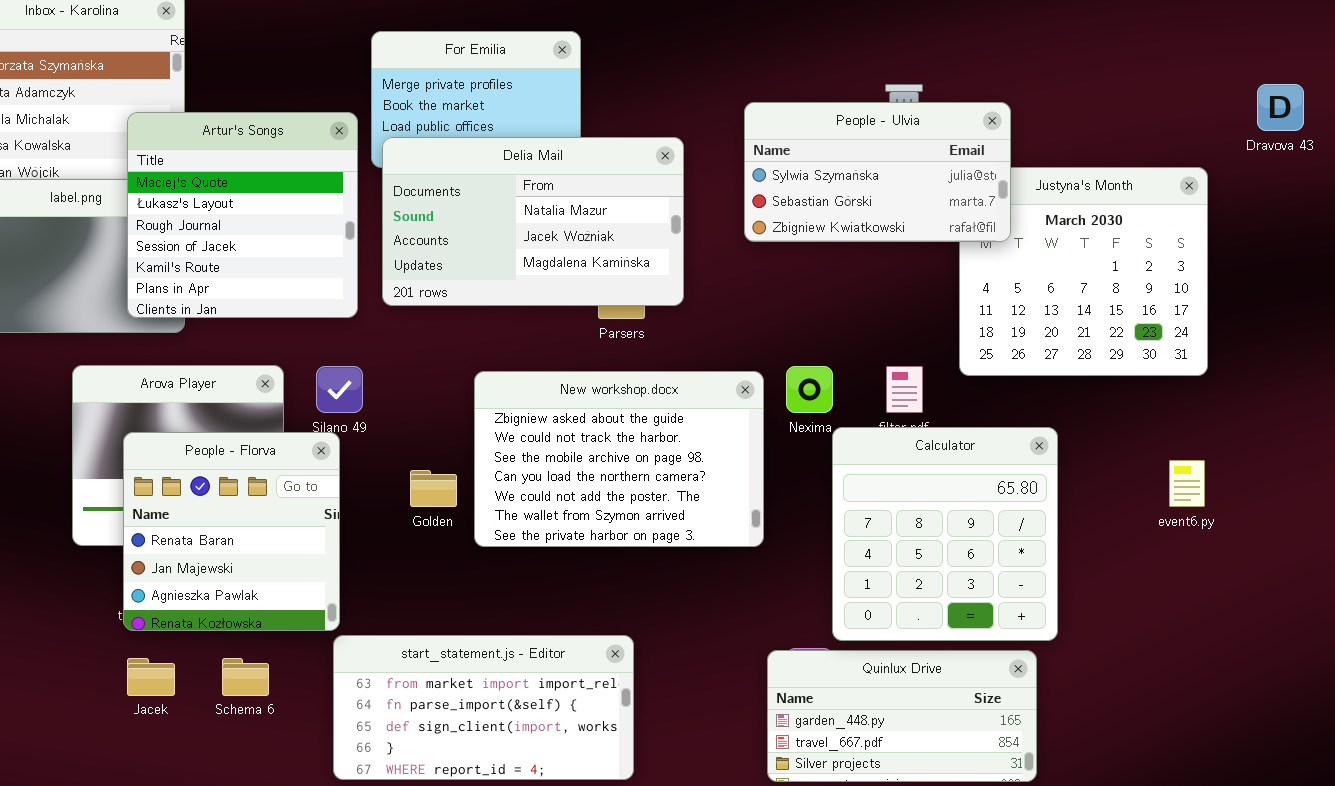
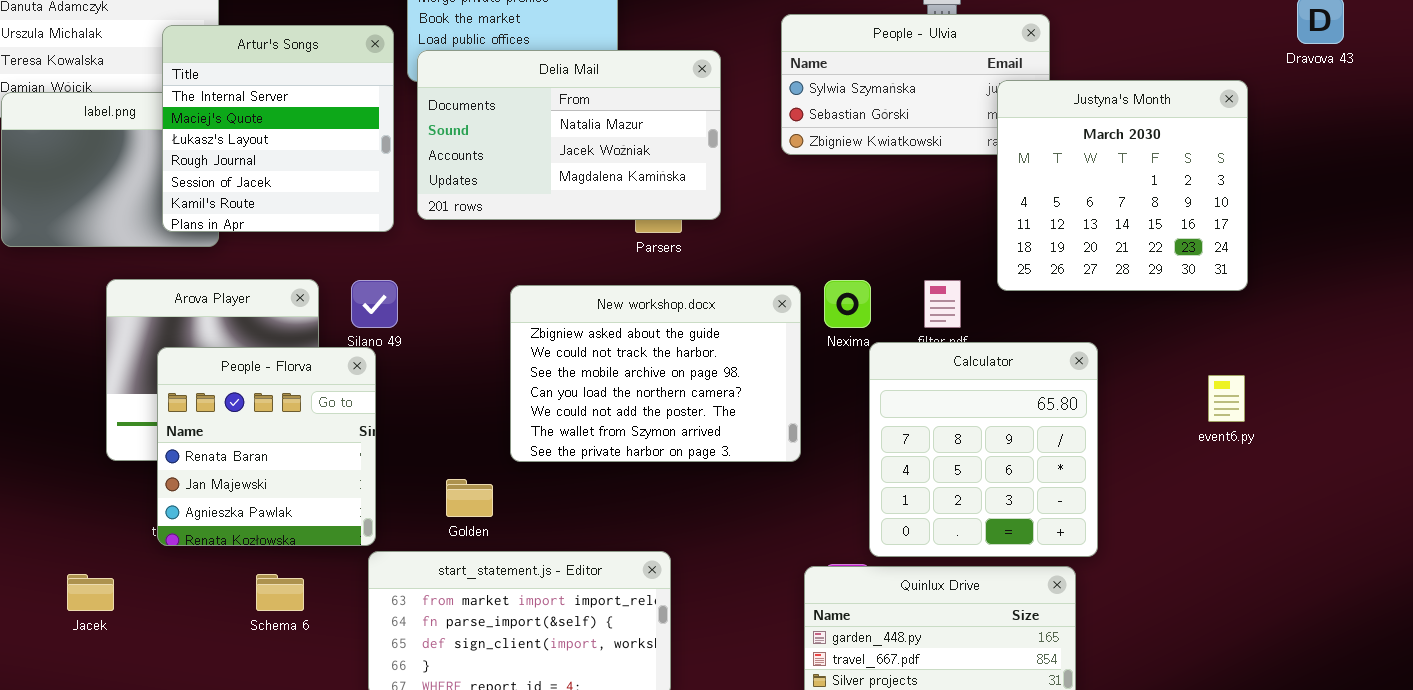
Artur's Songs: [127,112,358,318] -> [162,25,394,232], scrolled up 1 row
Justyna's Month: [959,167,1208,376] -> [997,80,1248,291], raised
Golden: [410,470,457,507] -> [446,479,493,517], moved
Jacek: [127,658,175,696] -> [67,574,114,611], moved

